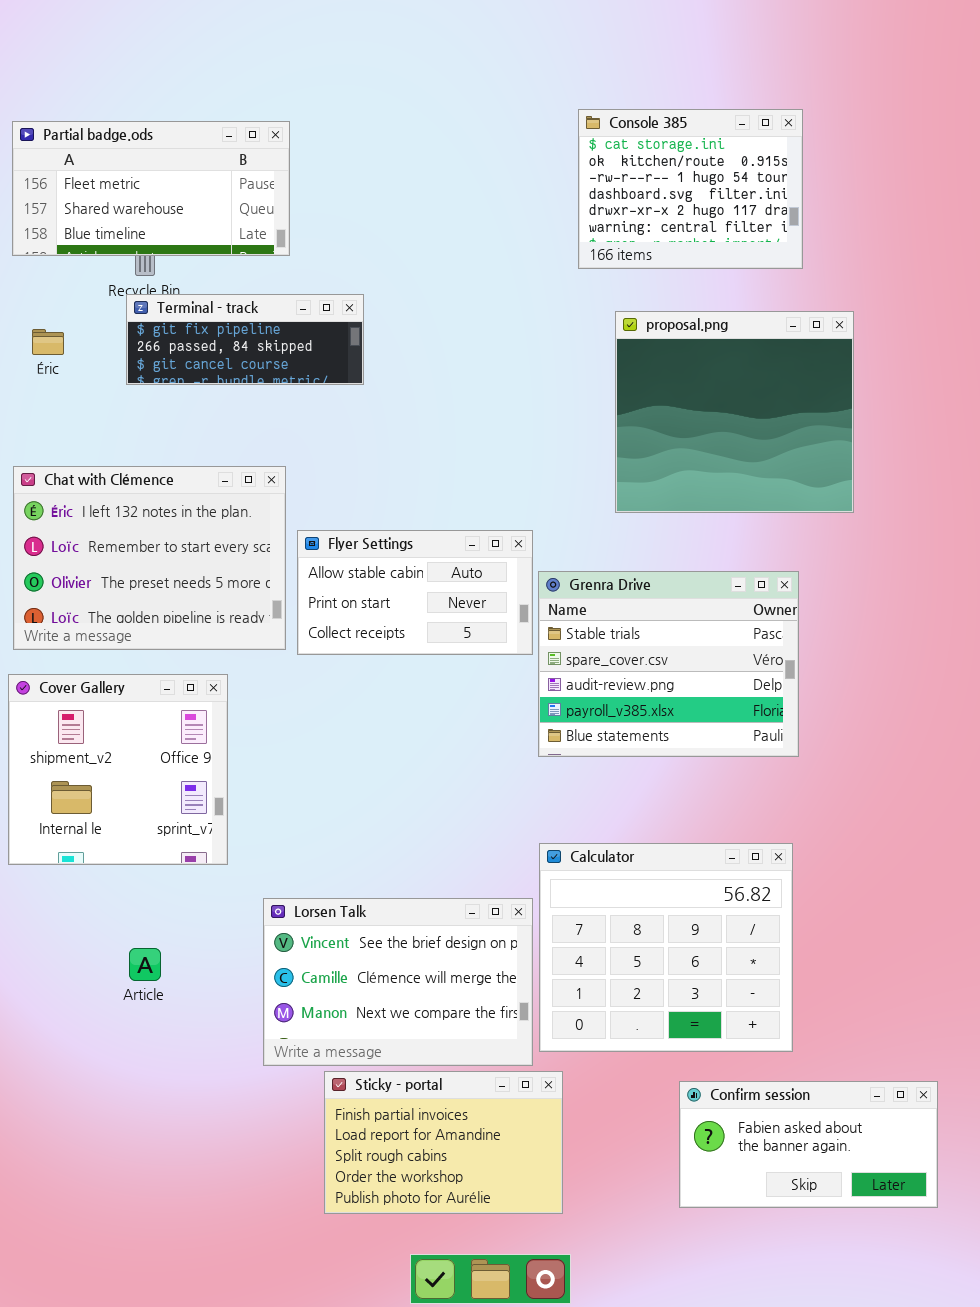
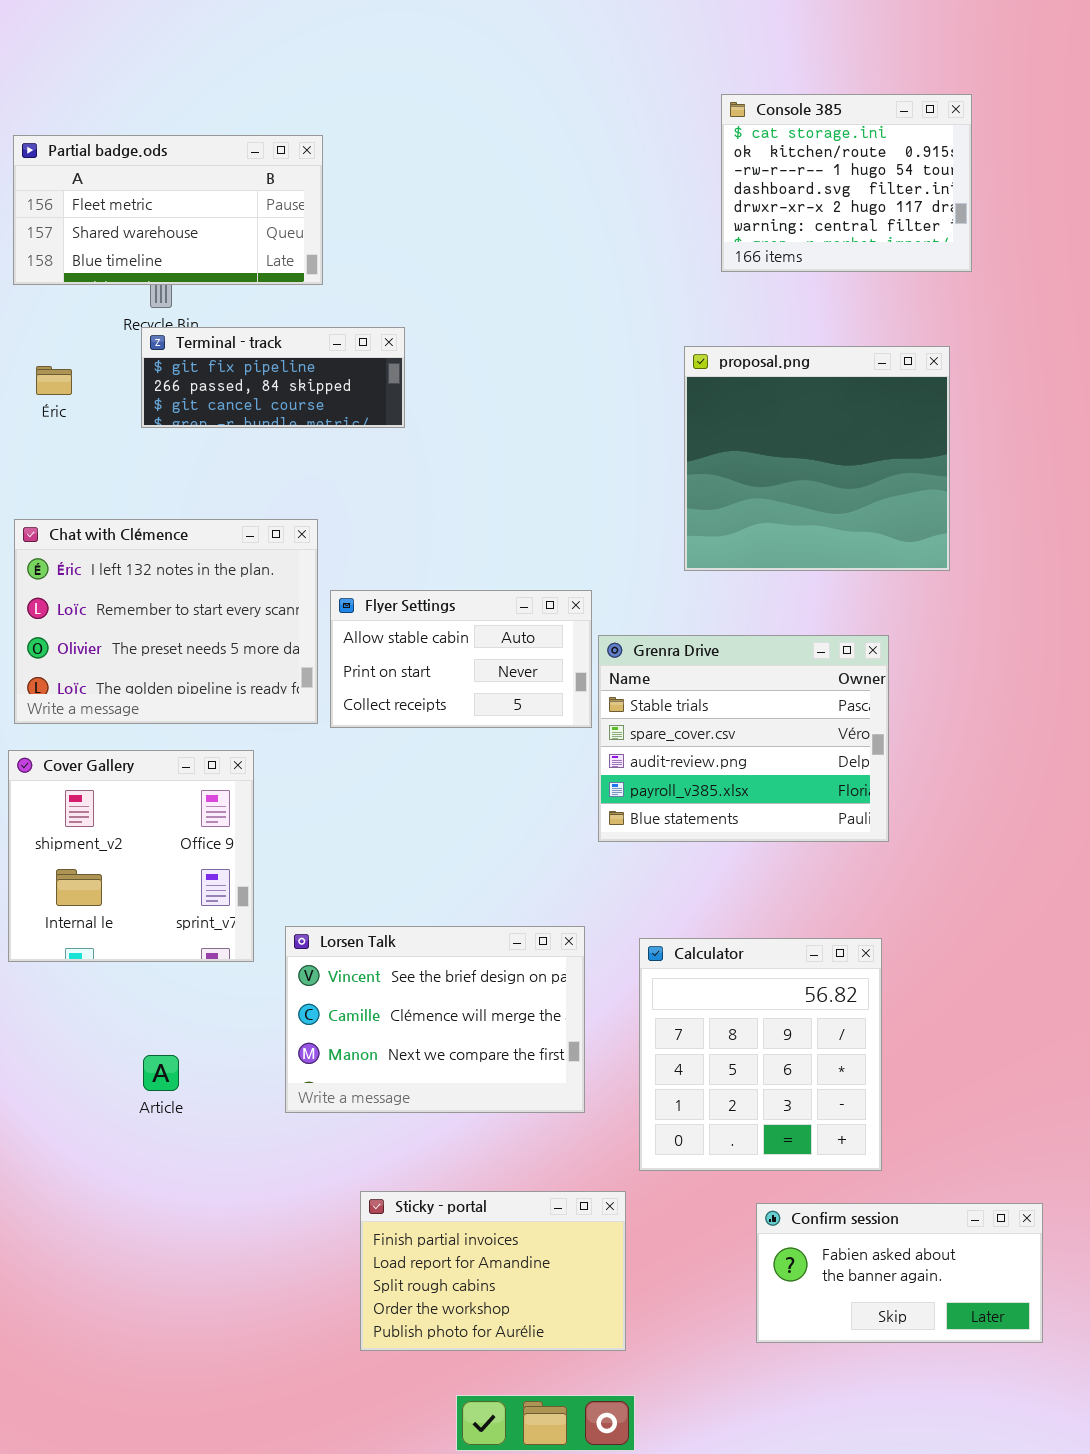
Console 385: [578,109,803,269] -> [721,94,972,272], moved
Calculator: [539,843,793,1052] -> [639,938,882,1171], resized
Lorsen Talk: [263,898,533,1066] -> [285,926,585,1113], moved

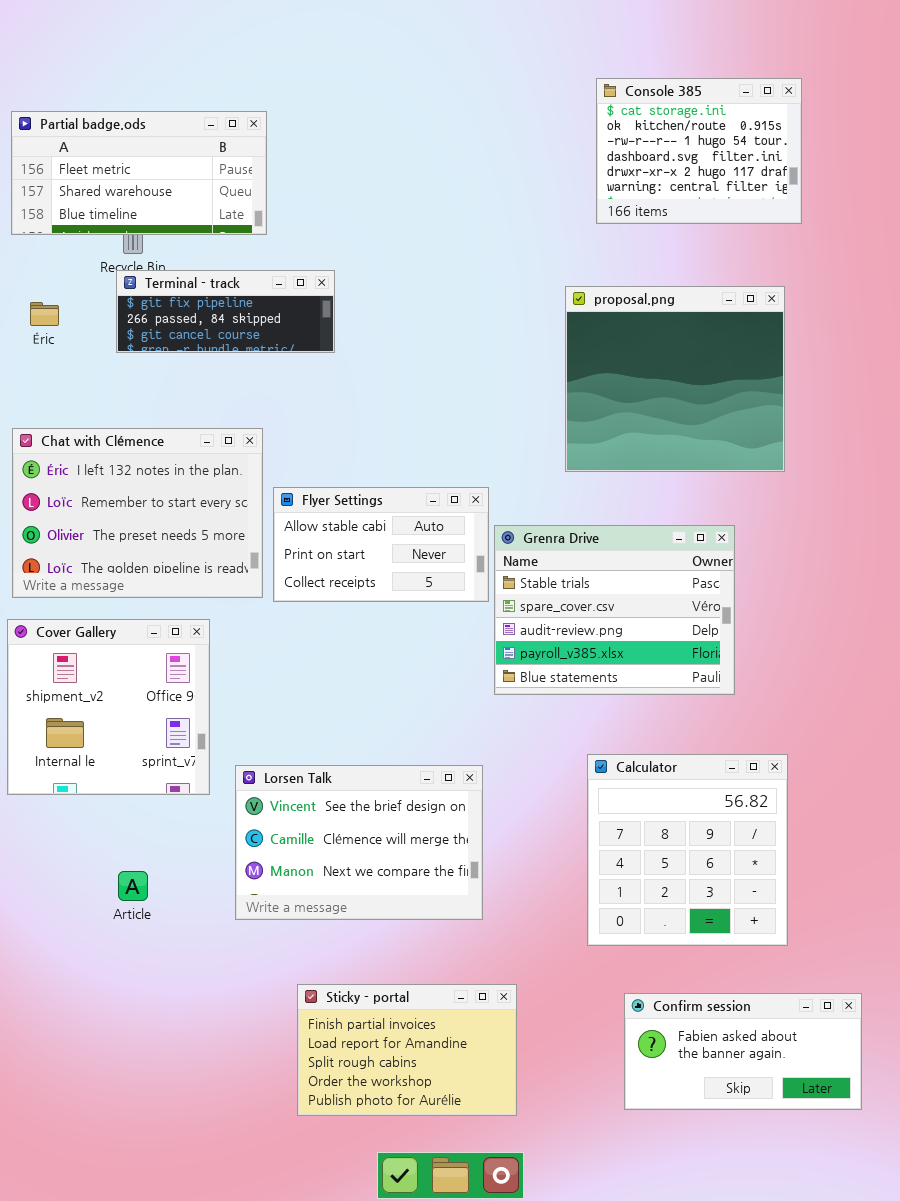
Calculator: [639,938,882,1171] -> [587,754,788,946], moved

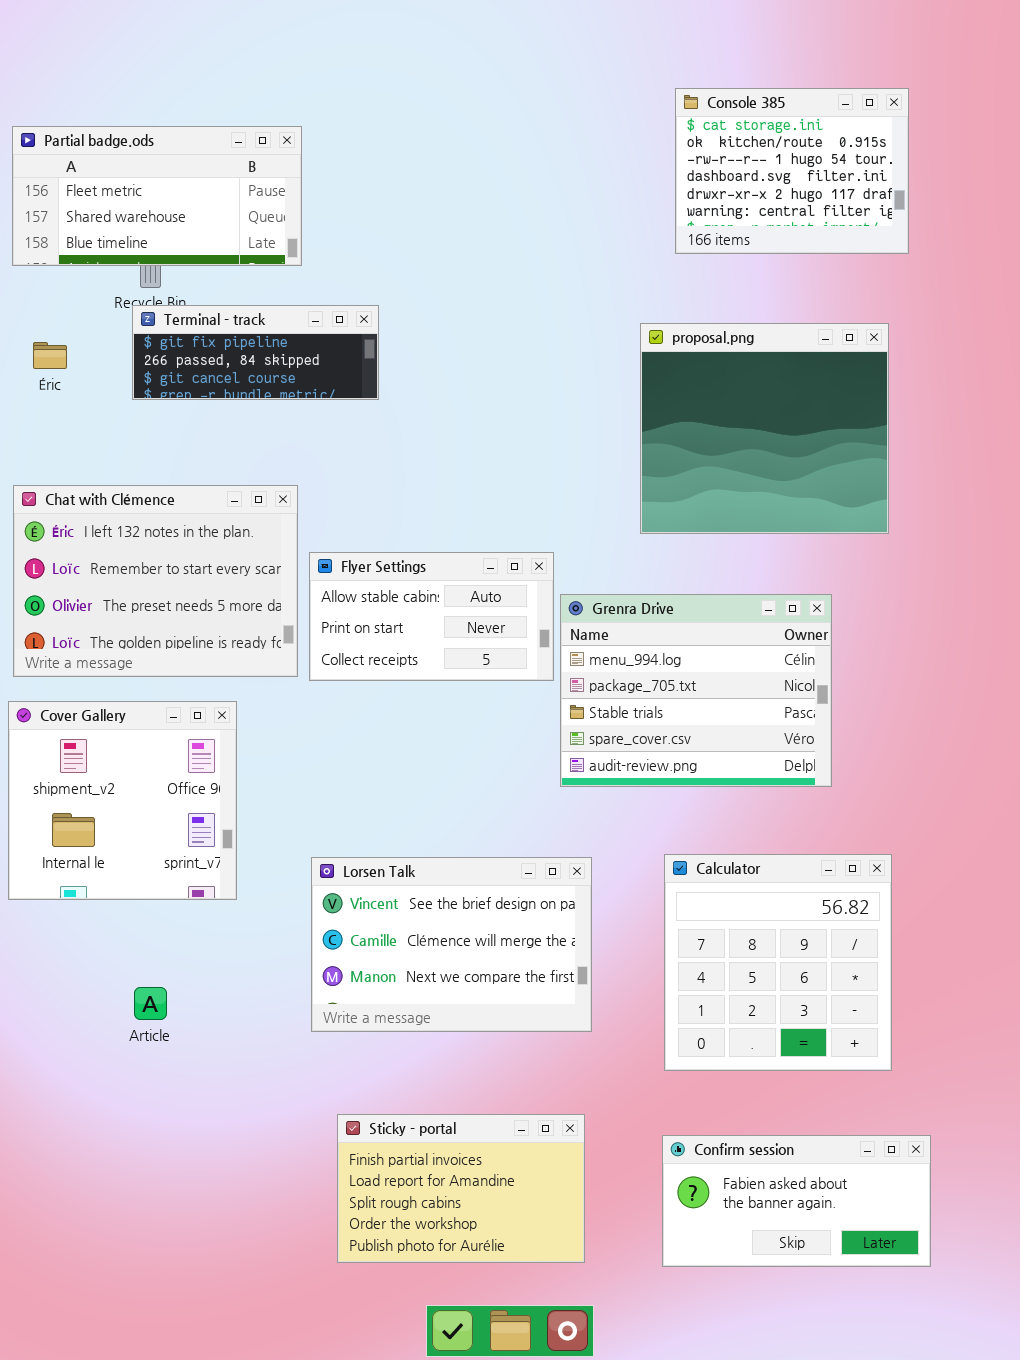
Grenra Drive: [494,525,735,695] -> [560,594,832,787], scrolled up 2 rows
Lorsen Talk: [235,765,483,920] -> [311,857,592,1032], moved
Confirm session: [624,993,862,1110] -> [662,1135,931,1267], moved

